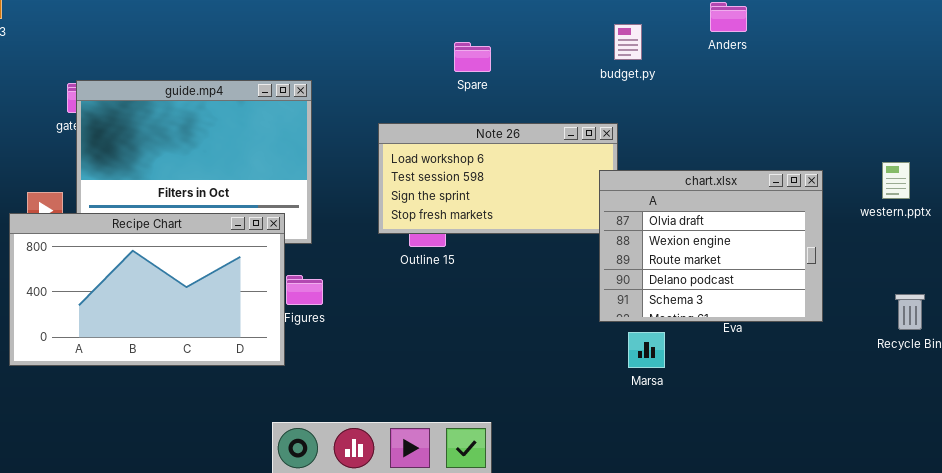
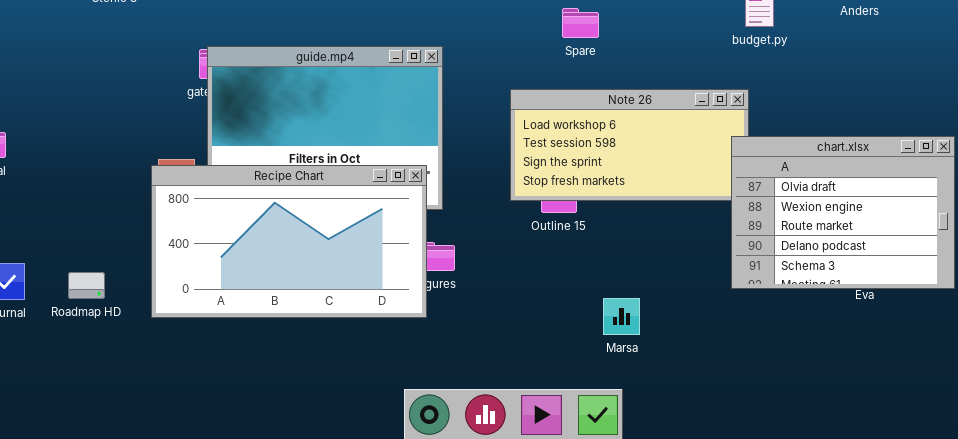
Spare: [454,42,491,72] -> [562,8,599,38], moved
Recipe Chart: [9,213,285,366] -> [151,165,427,318], moved
Marsa: [628,332,665,368] -> [603,298,640,335], moved

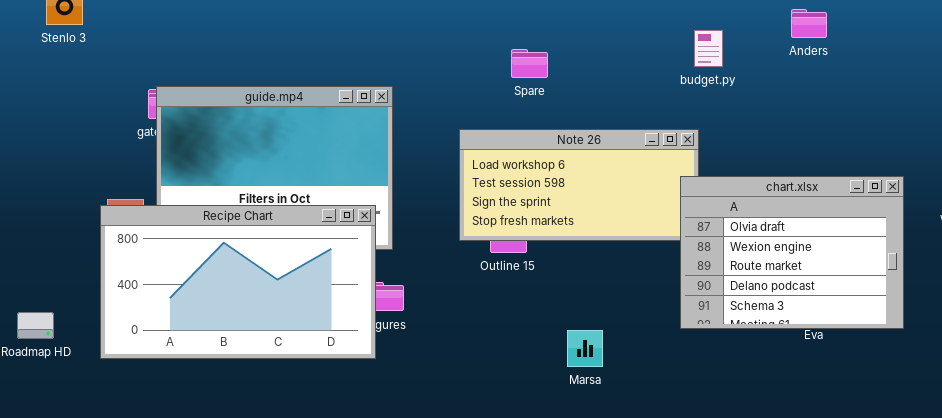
Marsa: [603,298,640,335] -> [567,330,603,367], moved

